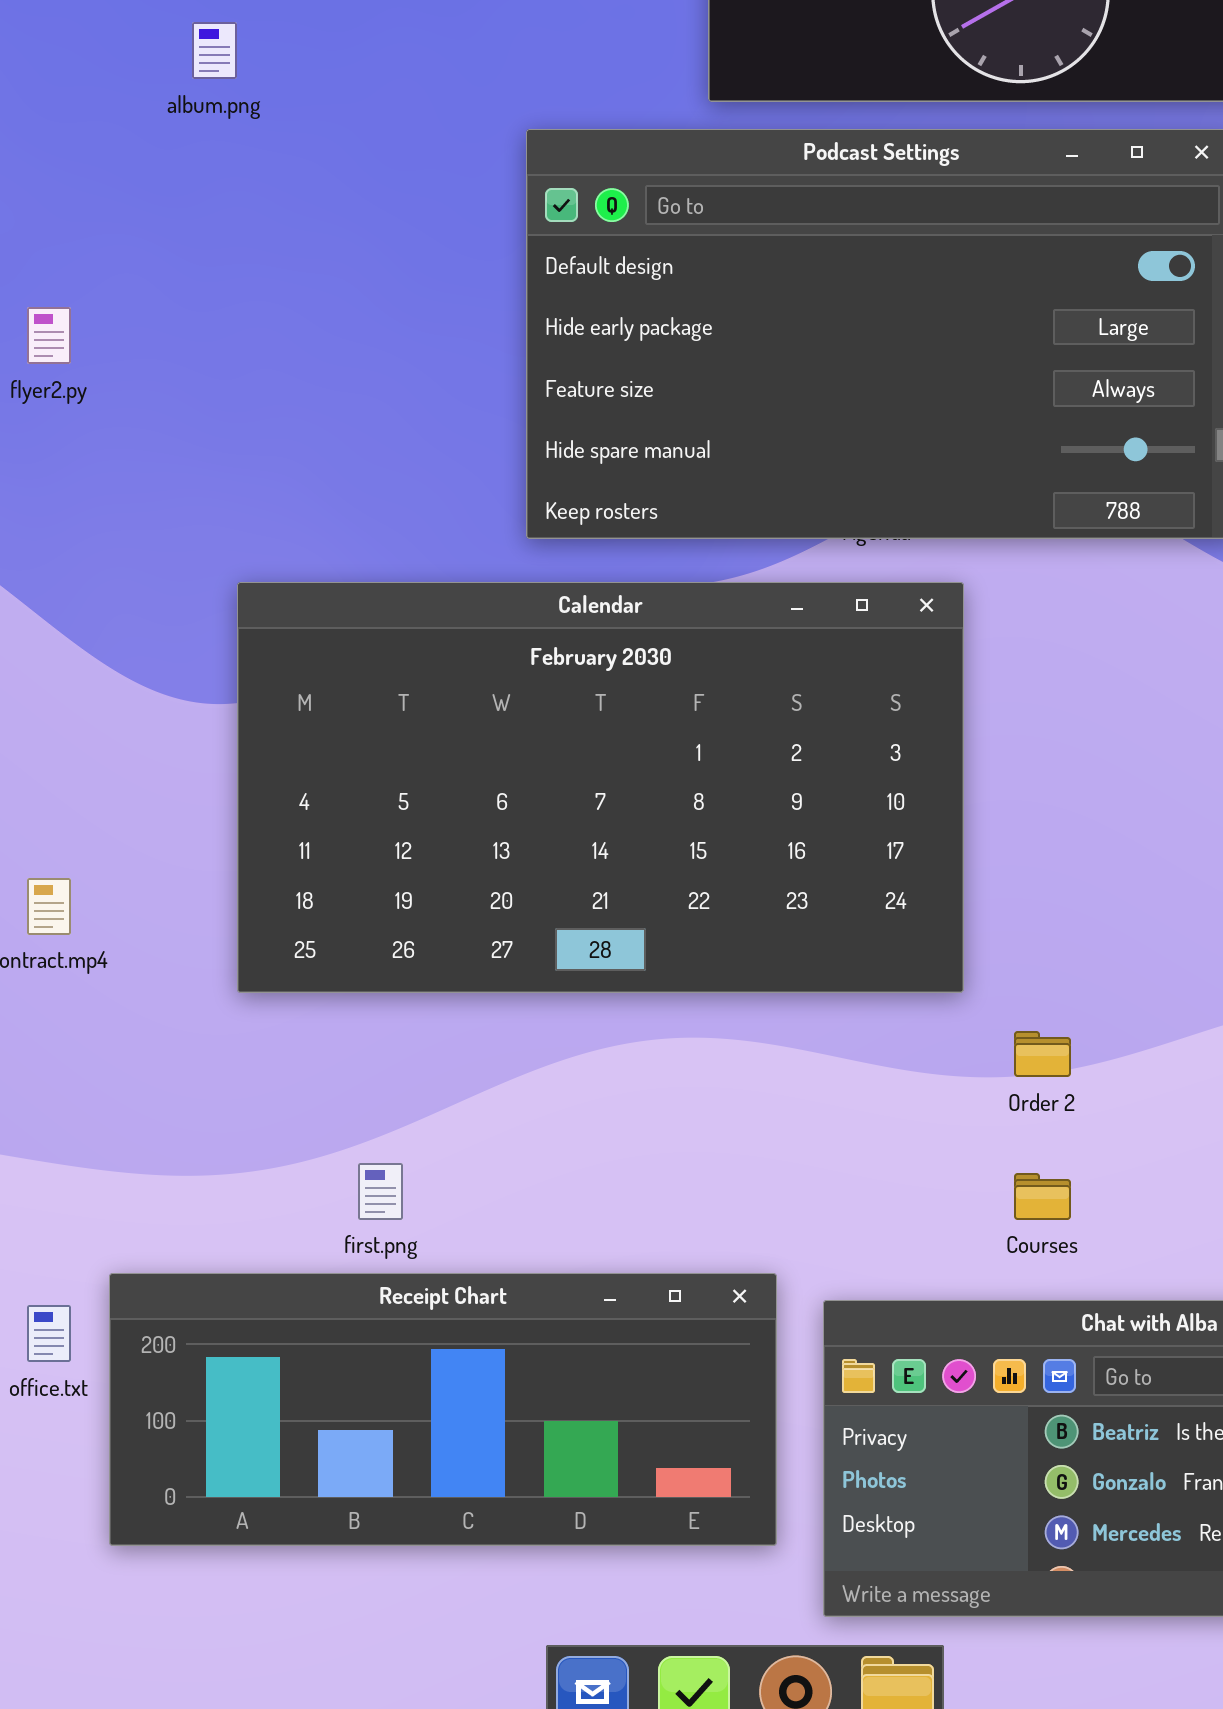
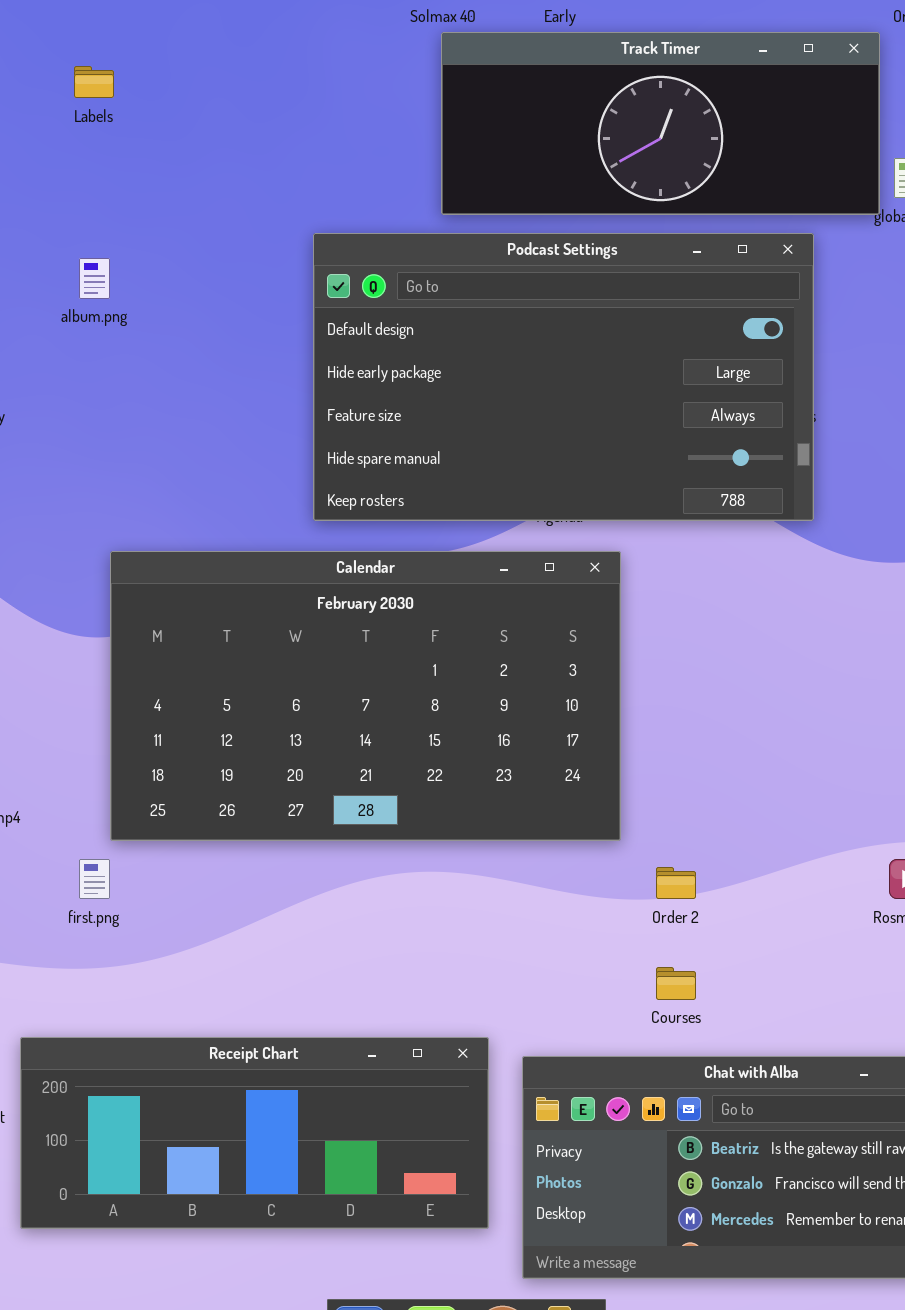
album.png: [192,22,237,79] -> [79,258,110,299], moved
first.png: [358,1163,403,1220] -> [79,859,110,899], moved

